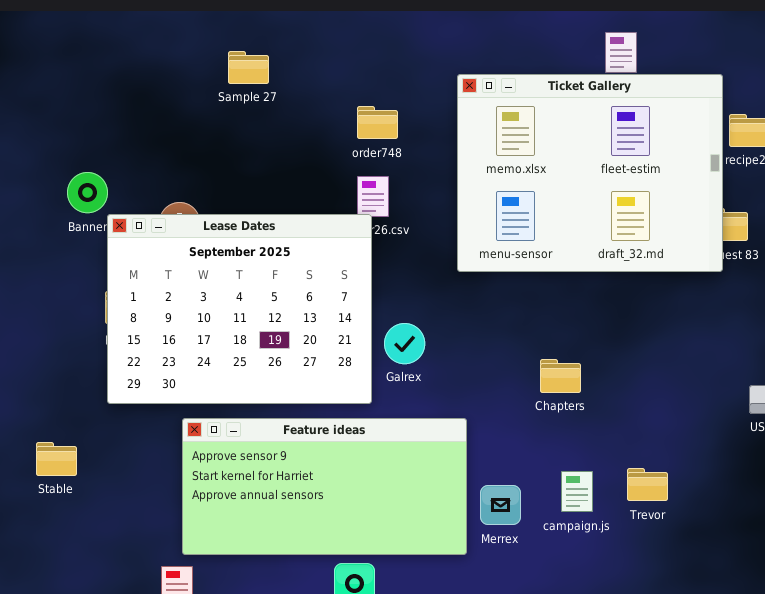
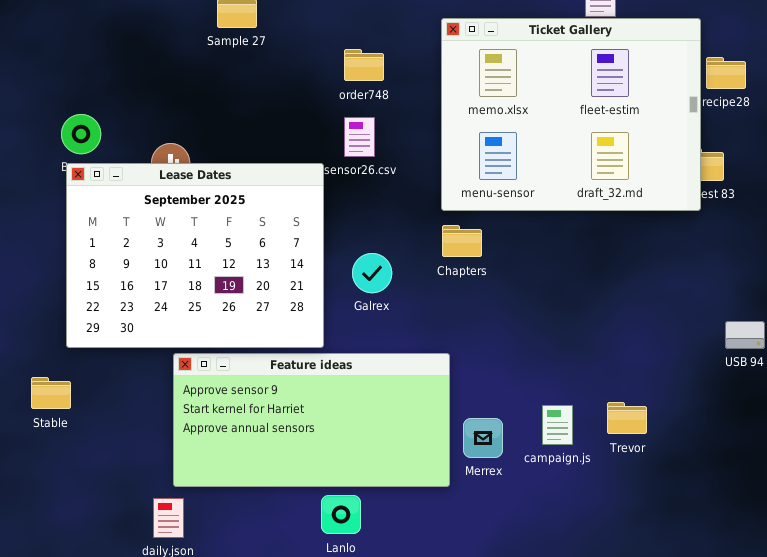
Lease Dates: [107,214,372,404] -> [66,163,324,348], moved
Galrex: [384,323,425,364] -> [352,253,392,293], moved
Chapters: [540,359,581,393] -> [442,225,482,257], moved

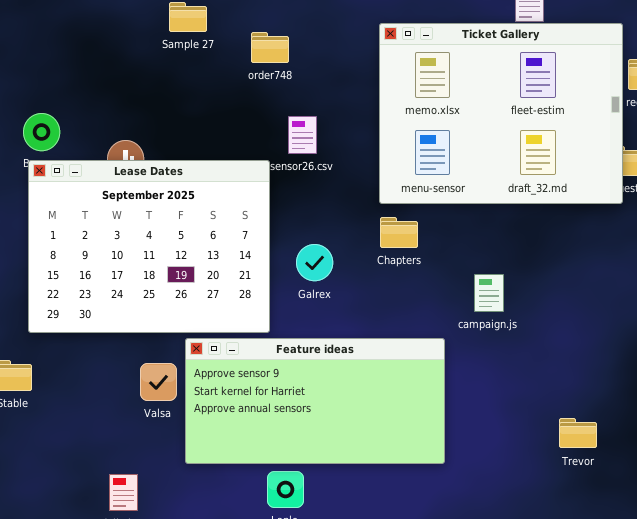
order748: [344,49,384,81] -> [251,32,289,63], moved
Feature ideas: [173,353,450,487] -> [185,338,445,464], moved
Trevor: [607,402,647,434] -> [559,418,597,448], moved
campaign.js: [542,405,573,445] -> [474,274,504,312], moved

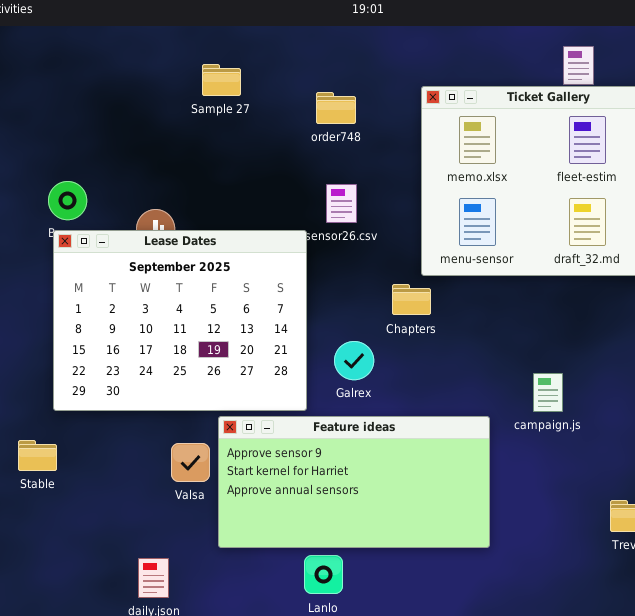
order748: [251,32,289,63] -> [316,92,356,124], moved
Chapters: [380,217,418,248] -> [392,284,431,315], moved
Galrex: [296,244,333,281] -> [334,341,374,380], moved
campaign.js: [474,274,504,312] -> [533,373,563,412], moved

